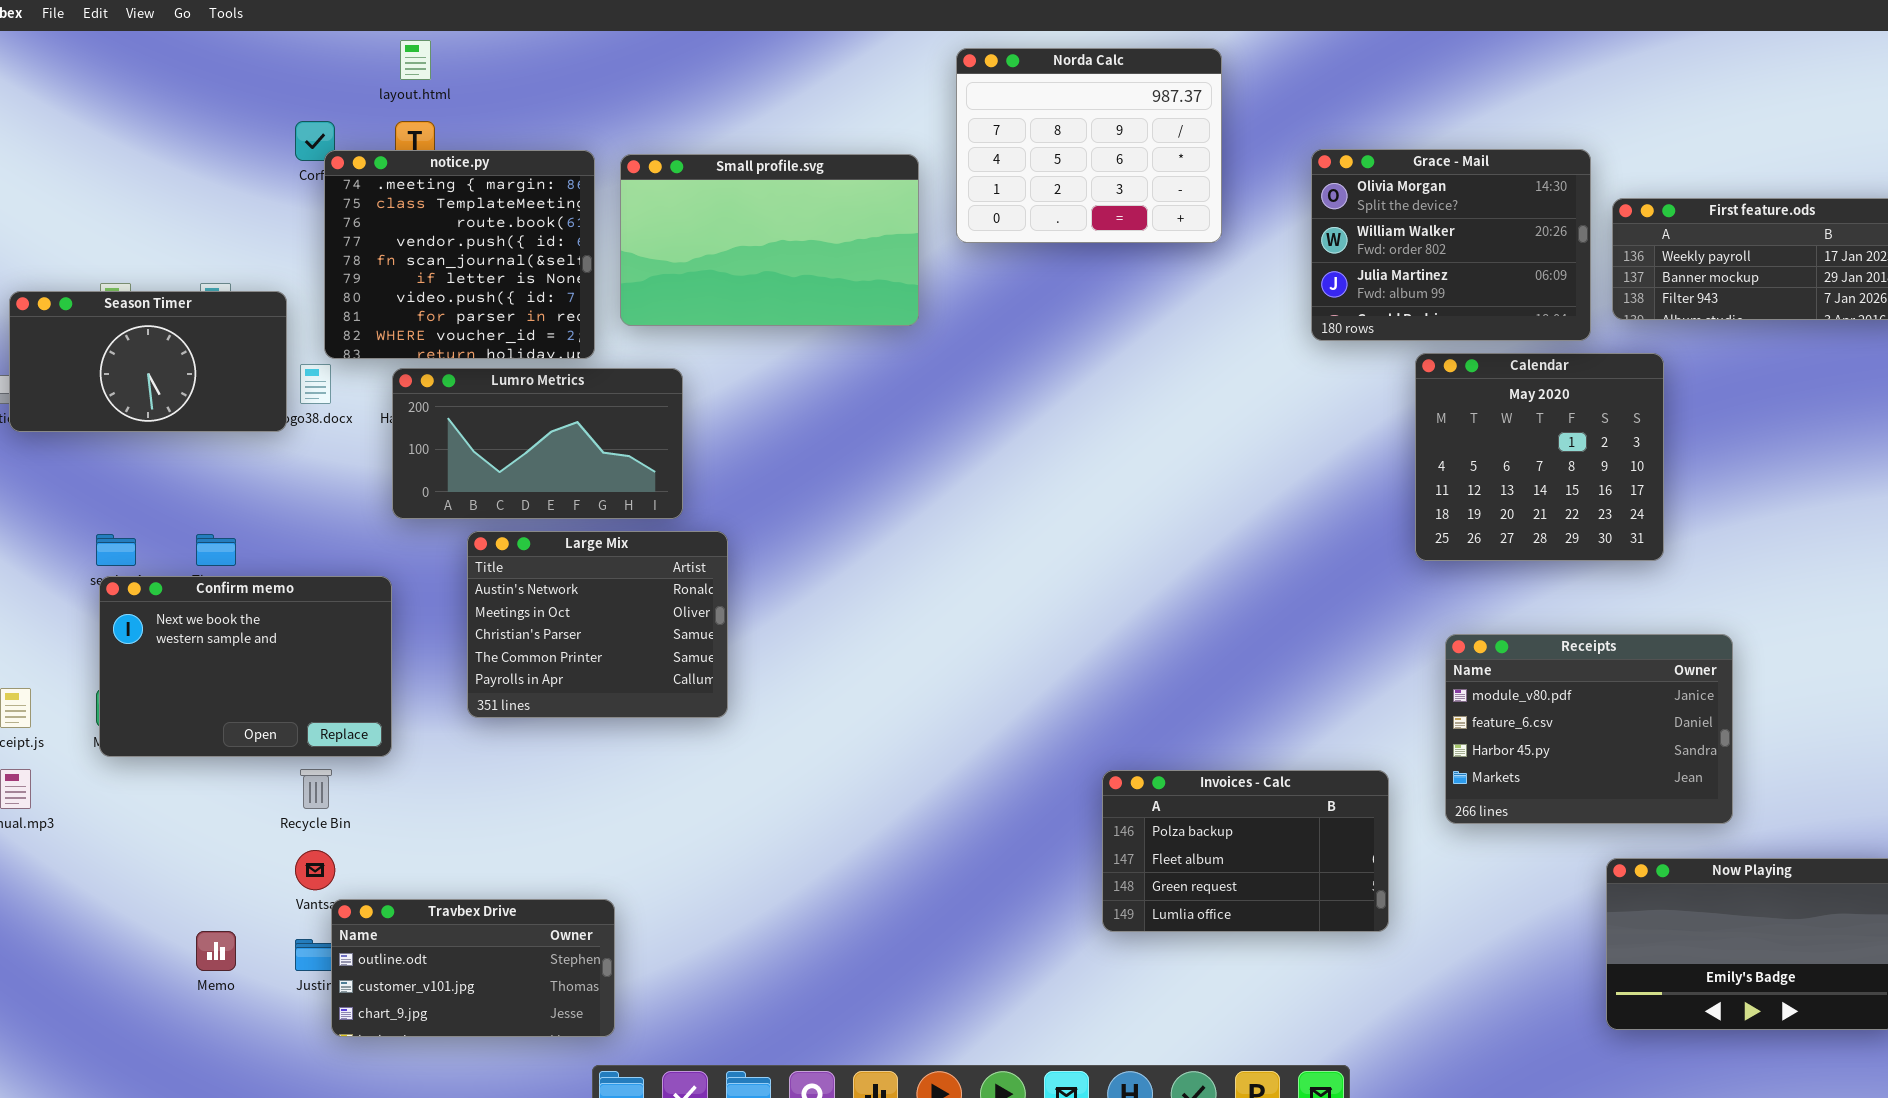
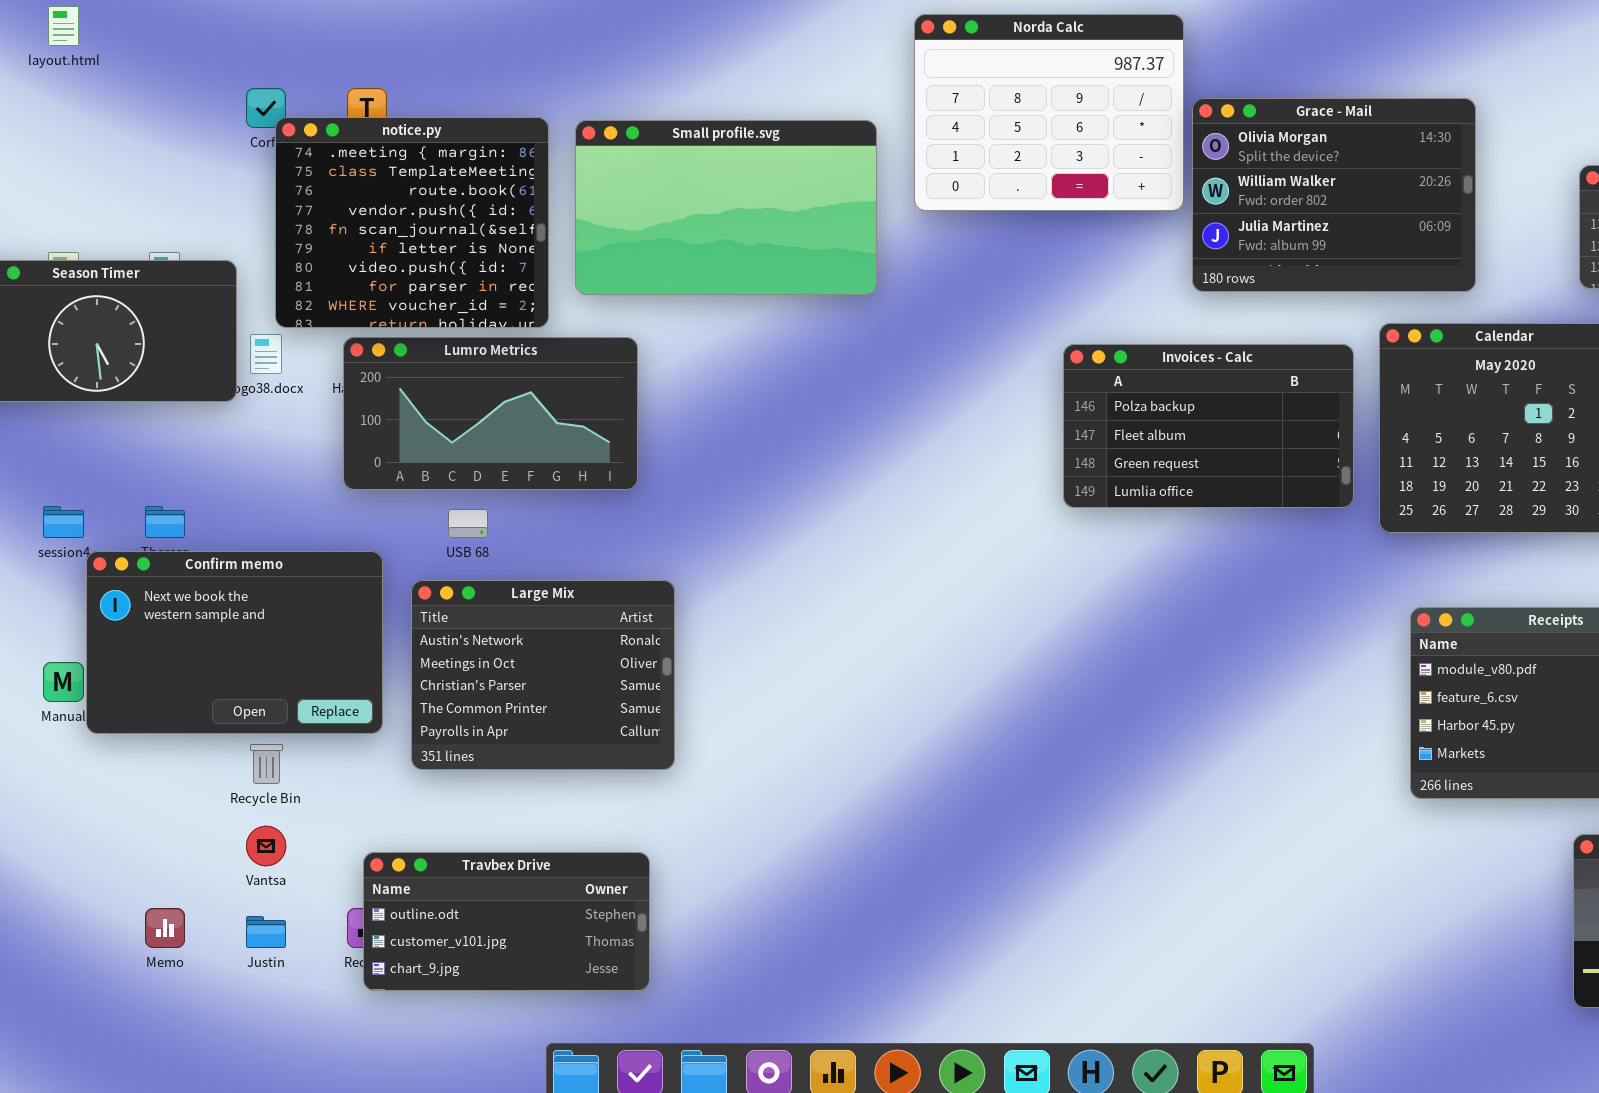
layout.html: [400,40,431,80] -> [48,6,79,46], moved
Grace - Mail: [1311,149,1591,341] -> [1192,98,1476,292], moved
Large Mix: [467,531,728,718] -> [411,580,675,770], moved
Confirm memo: [99,576,392,757] -> [86,551,383,734], moved
Invoices - Calc: [1102,770,1389,932] -> [1063,344,1354,508], moved
Travbex Drive: [331,899,615,1037] -> [363,852,650,991], moved

